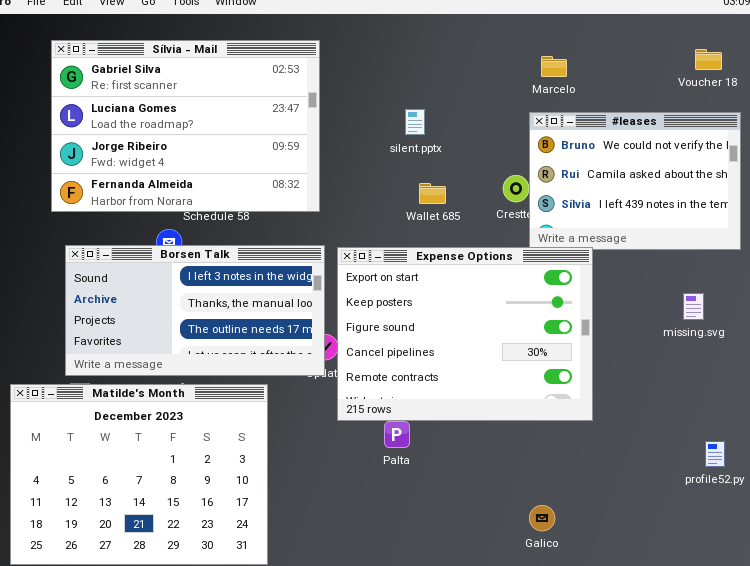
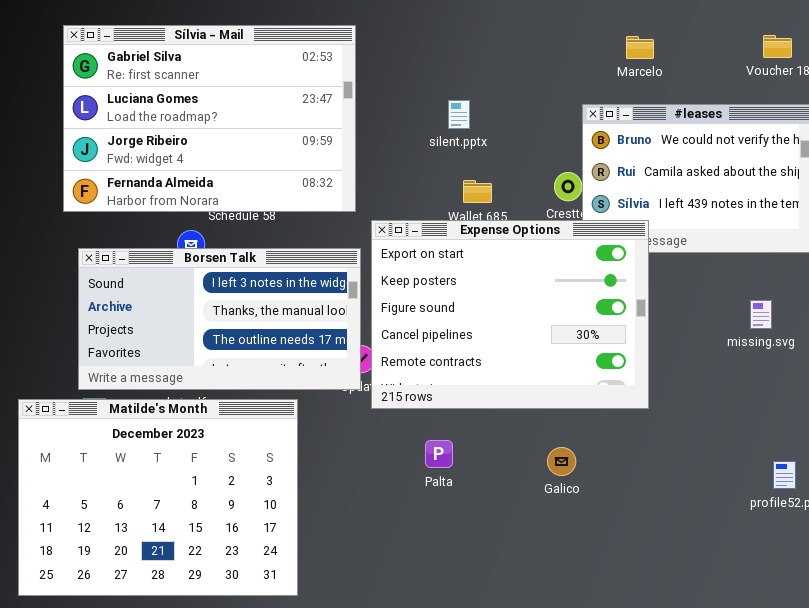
Marcelo: [541,56,567,77] -> [626,36,654,59], moved
Expense Options: [337,247,593,421] -> [371,220,649,409], moved
Galico: [529,505,555,531] -> [547,447,576,476], moved

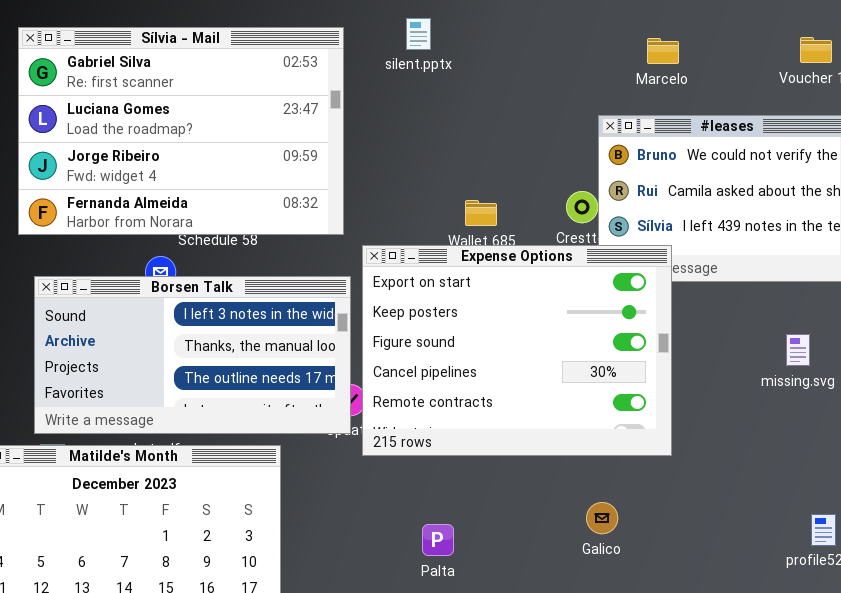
silent.pptx: [448,100,470,129] -> [406,18,431,50], moved
Palta: [425,440,453,468] -> [422,524,454,556], moved
Galico: [547,447,576,476] -> [586,502,618,534], moved

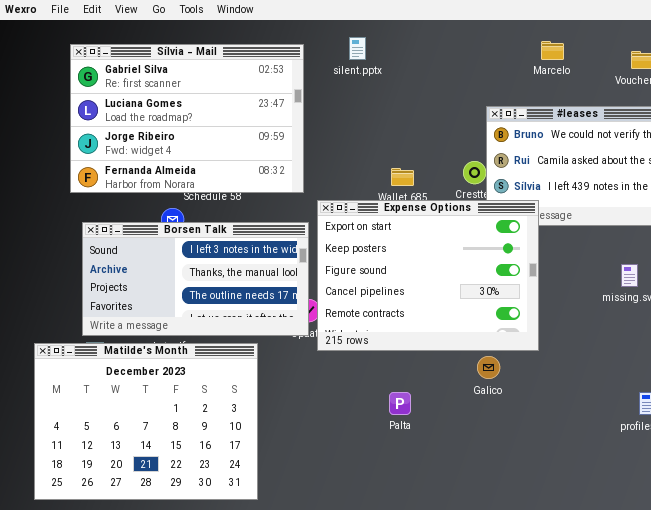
Marcelo: [647,38,679,64] -> [541,41,564,60], moved
Galico: [586,502,618,534] -> [477,356,500,379], moved
Palta: [422,524,454,556] -> [389,392,411,415], moved

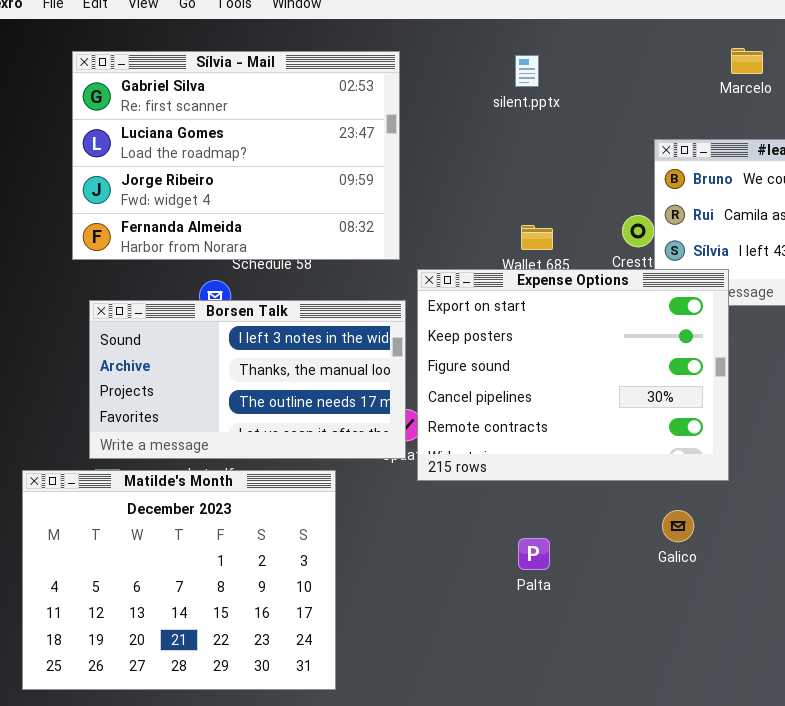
silent.pptx: [349,37,366,60] -> [515,55,539,87], moved
Galico: [477,356,500,379] -> [662,510,694,542], moved

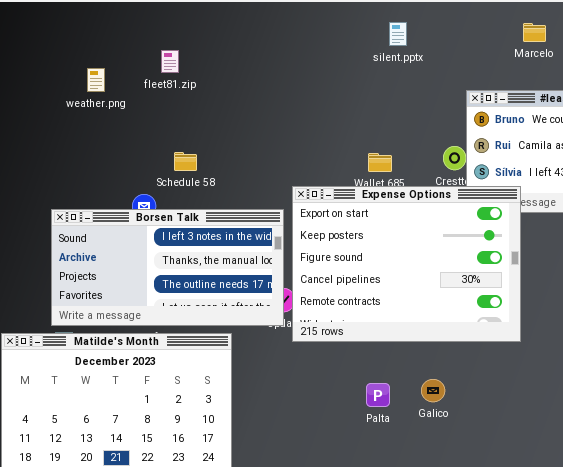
Sílvia - Mail: [72,51,400,260] -> none, closed
silent.pptx: [515,55,539,87] -> [389,22,407,46], moved
Galico: [662,510,694,542] -> [421,379,445,402], moved

